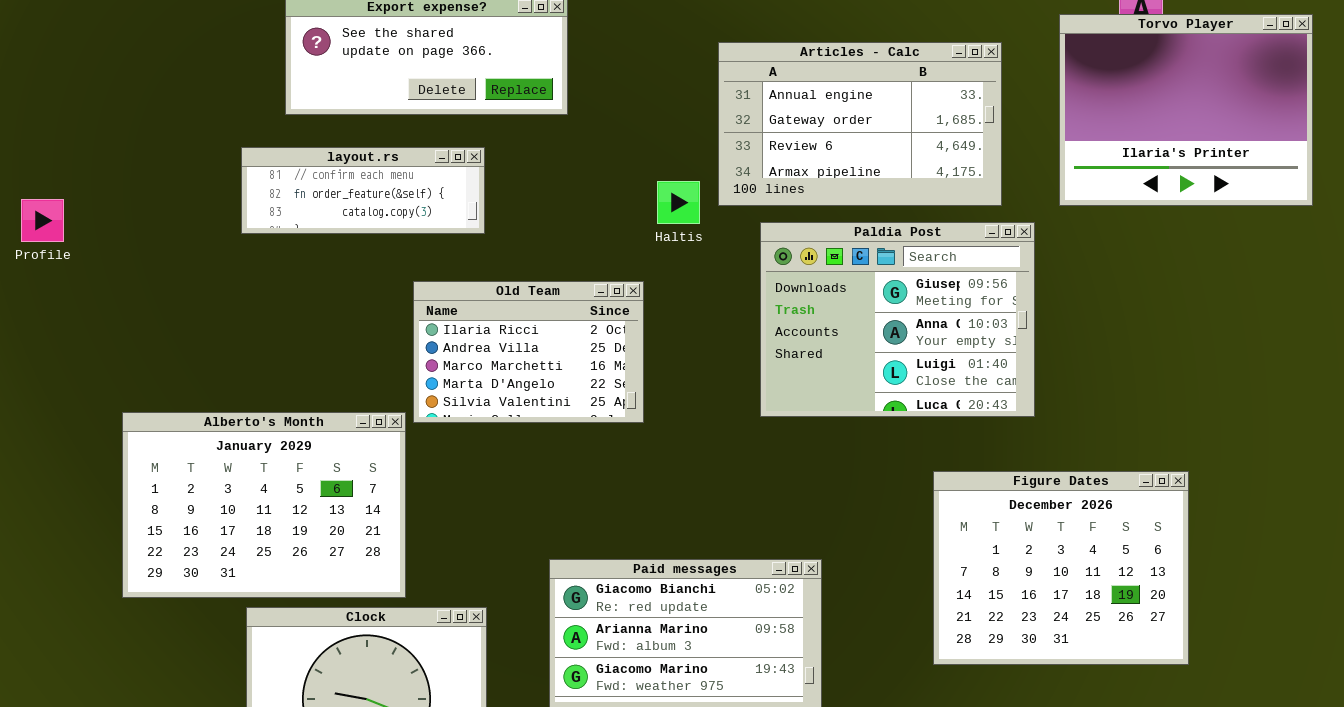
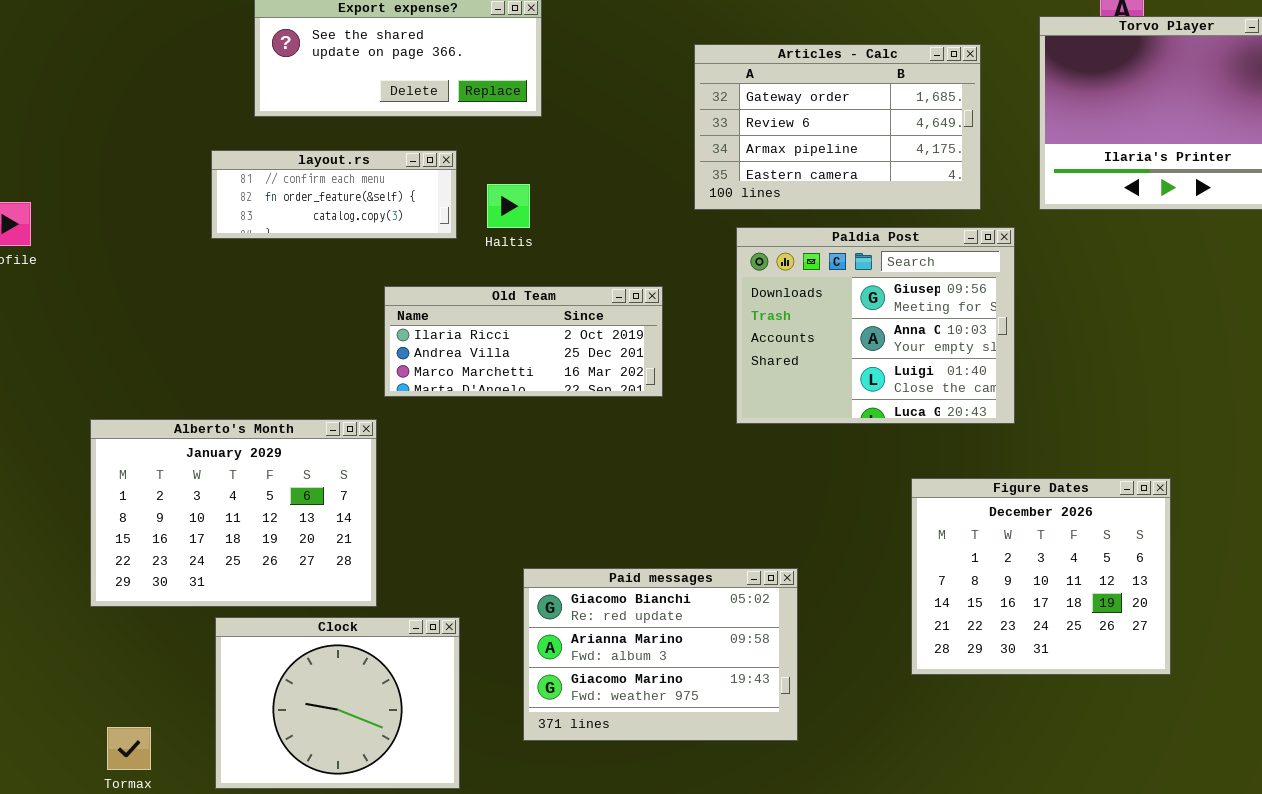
Articles - Calc: [718,42,1002,206] -> [694,44,981,210], scrolled down 1 row
Haltis: [657,181,700,224] -> [487,184,530,228], moved
Old Team: [413,281,644,423] -> [384,286,663,397], resized

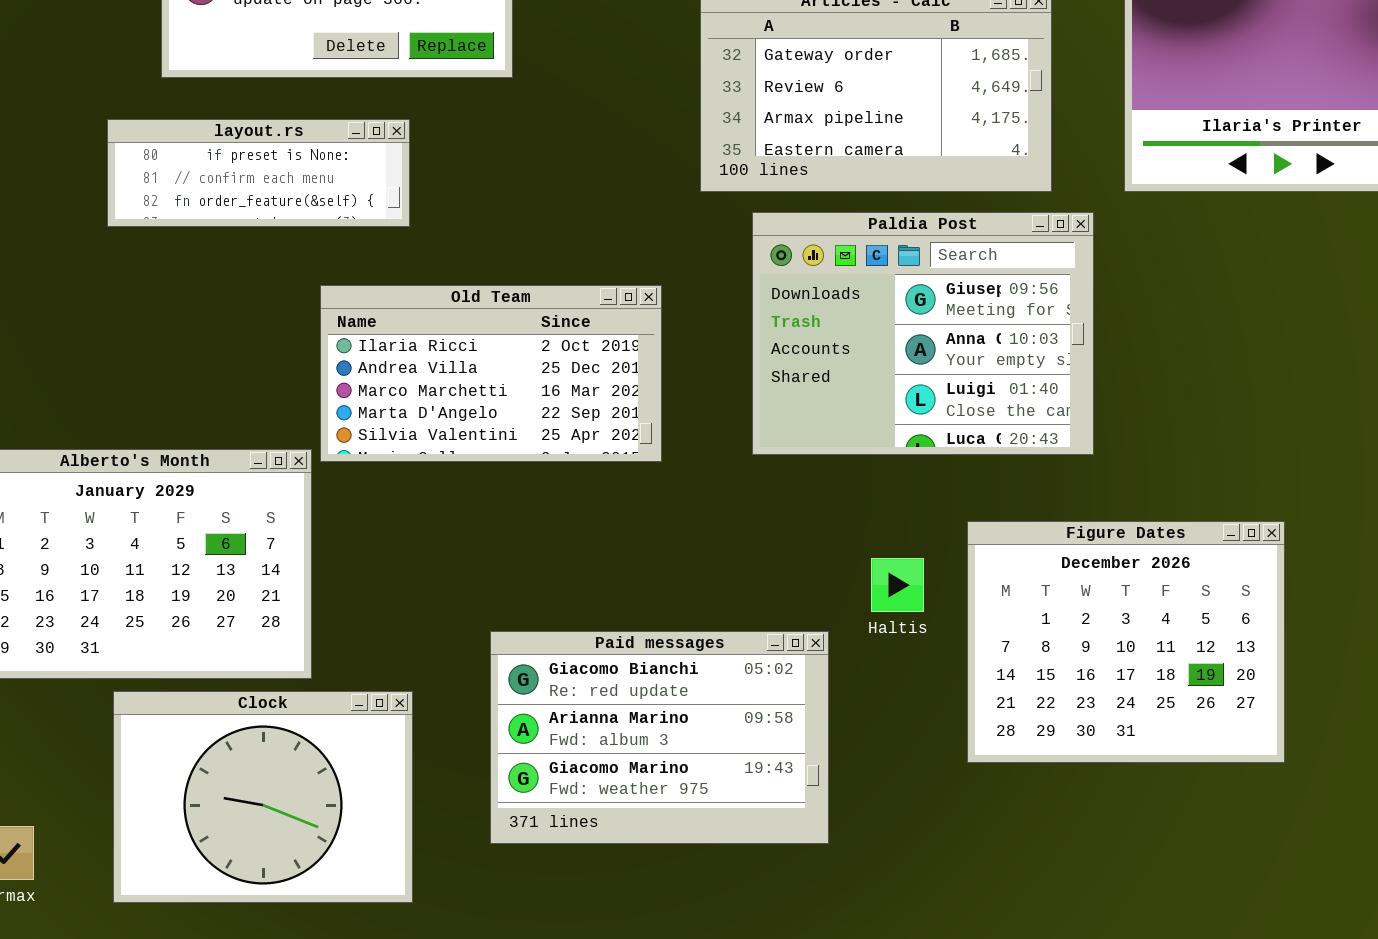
layout.rs: [211,150,457,239] -> [107,119,410,227], scrolled up 1 row
Haltis: [487,184,530,228] -> [871,558,924,612], moved
Old Team: [384,286,663,397] -> [320,285,662,462], resized

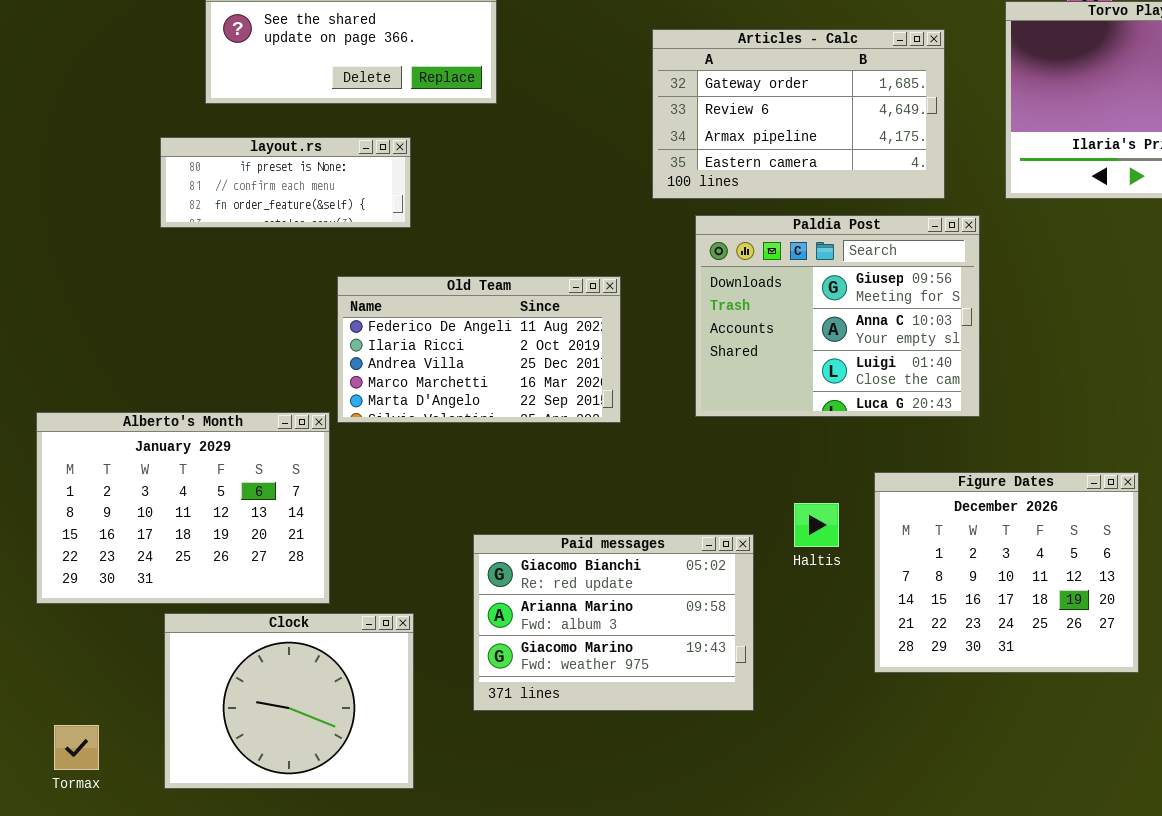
Old Team: [320,285,662,462] -> [337,276,621,423], scrolled up 1 row
Paid messages: [490,631,829,844] -> [473,534,754,711], moved

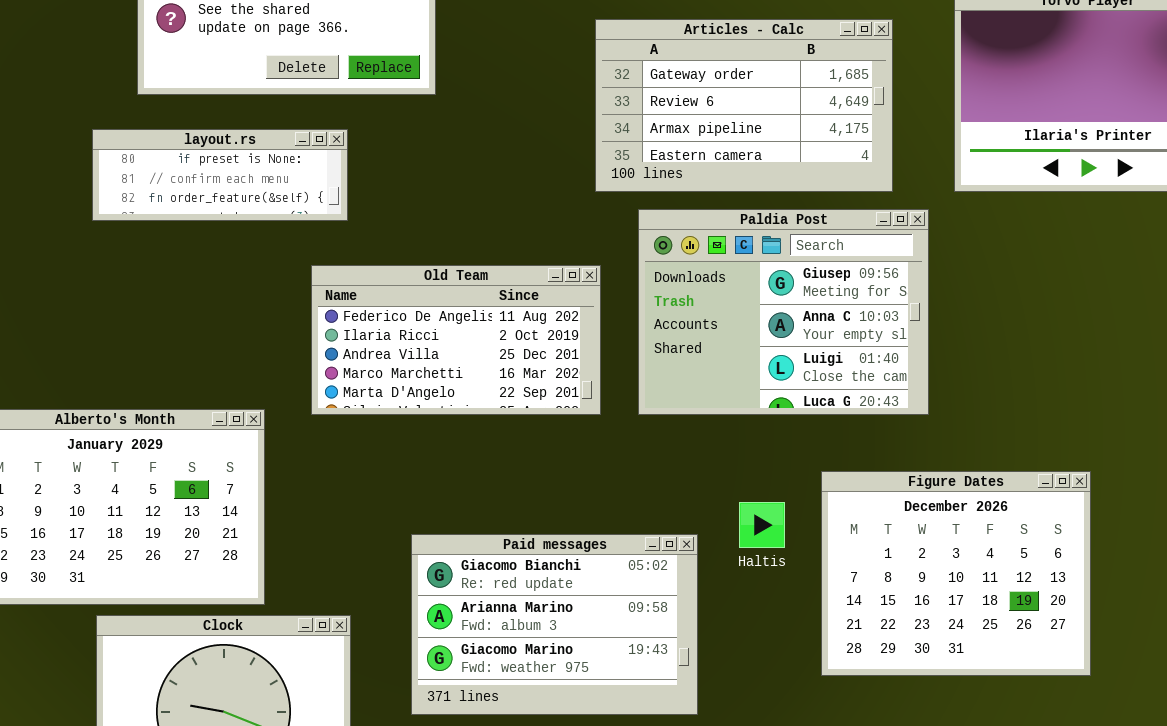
Old Team: [337,276,621,423] -> [311,265,601,415], moved

